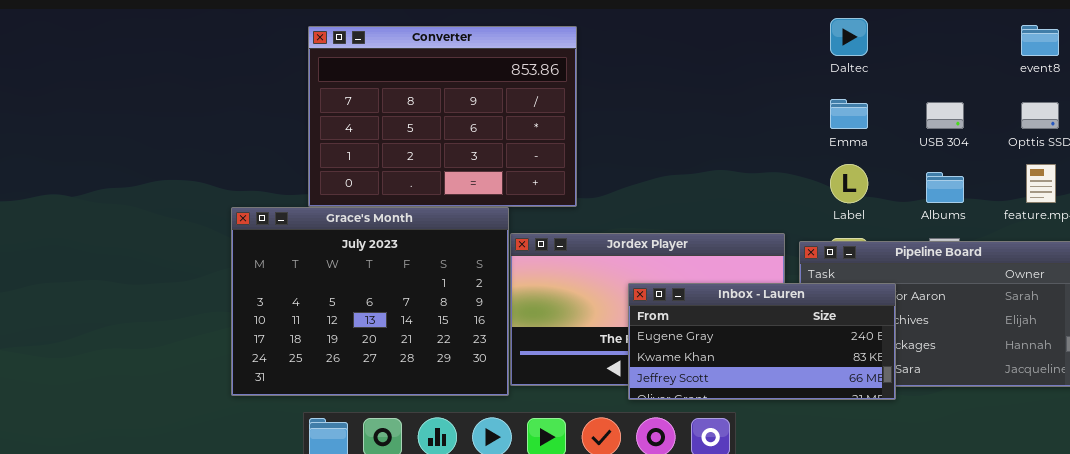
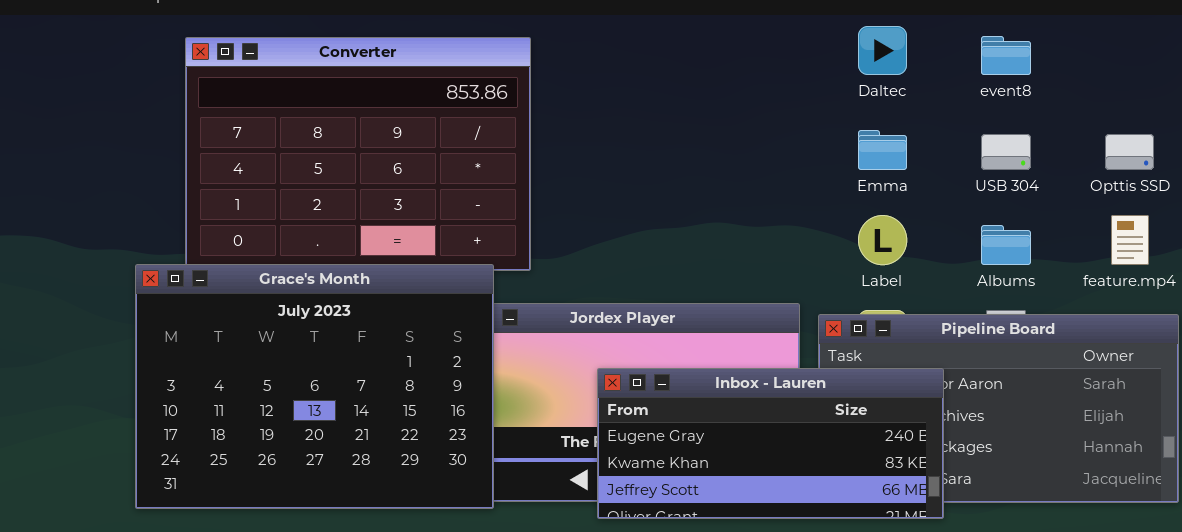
event8: [1021,25,1059,56] -> [981,36,1031,75], moved
Grace's Month: [231,207,509,396] -> [135,264,494,509], moved

